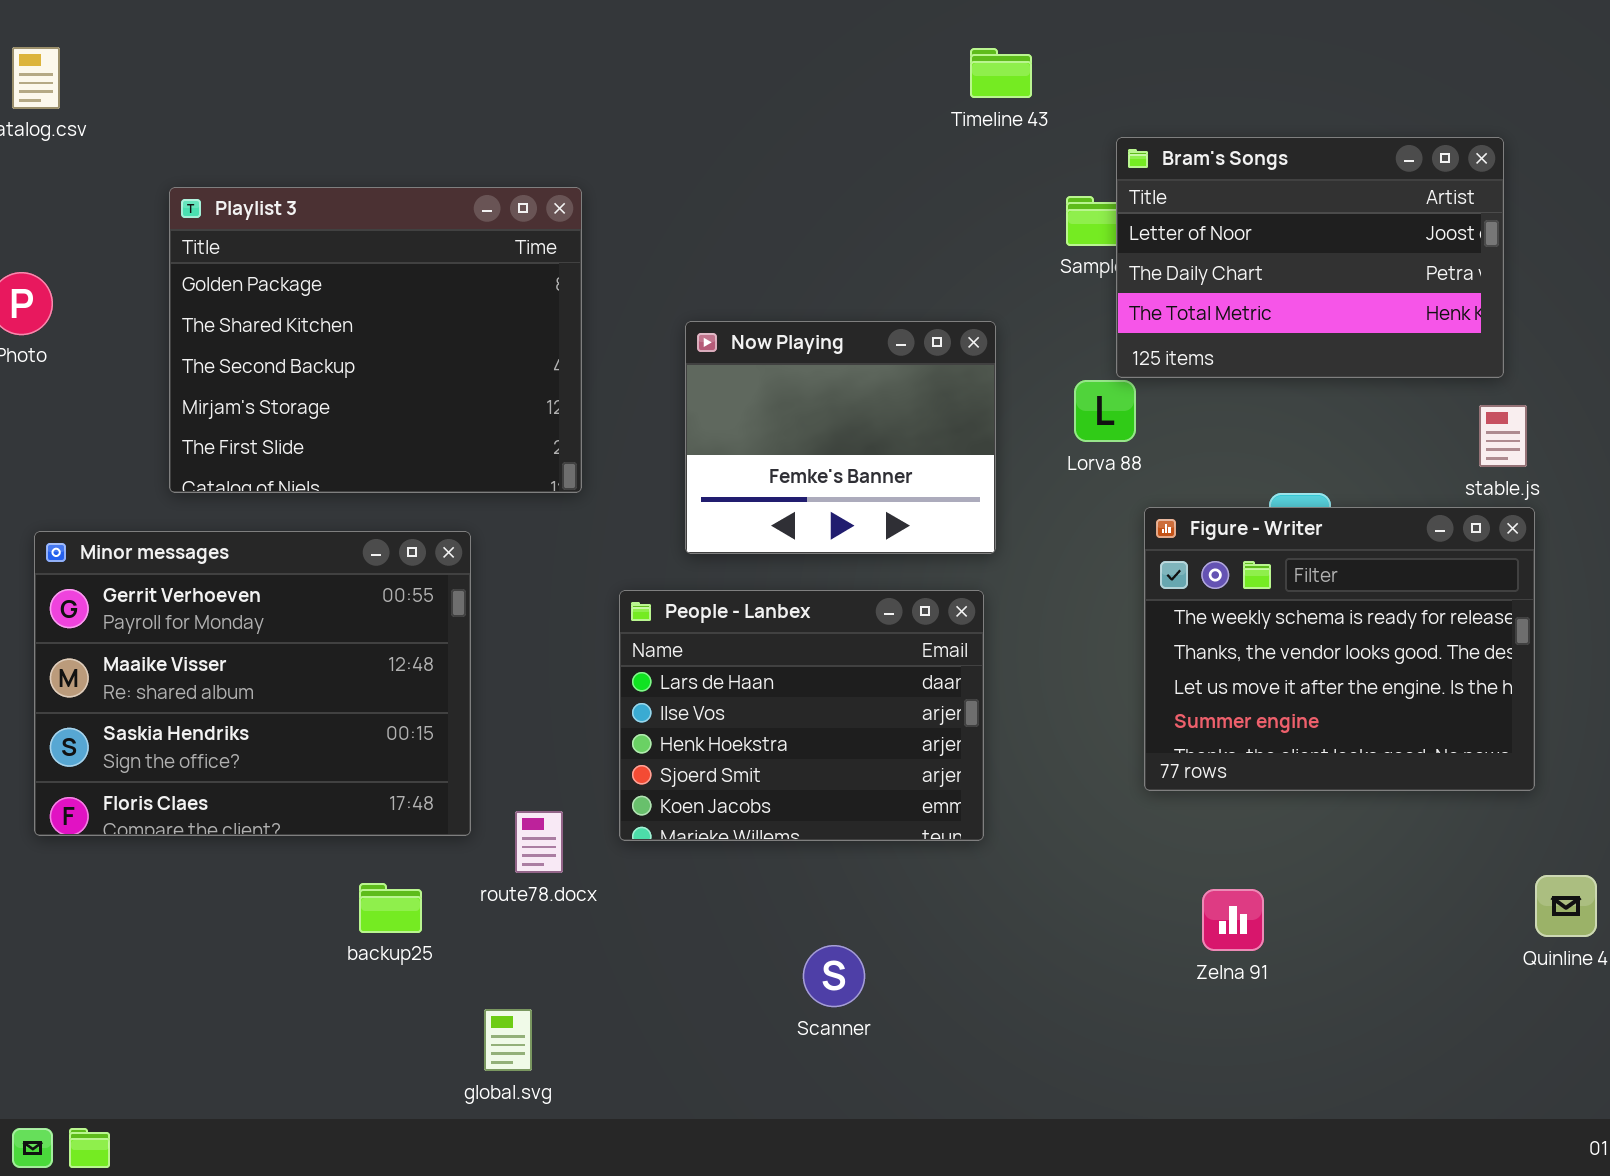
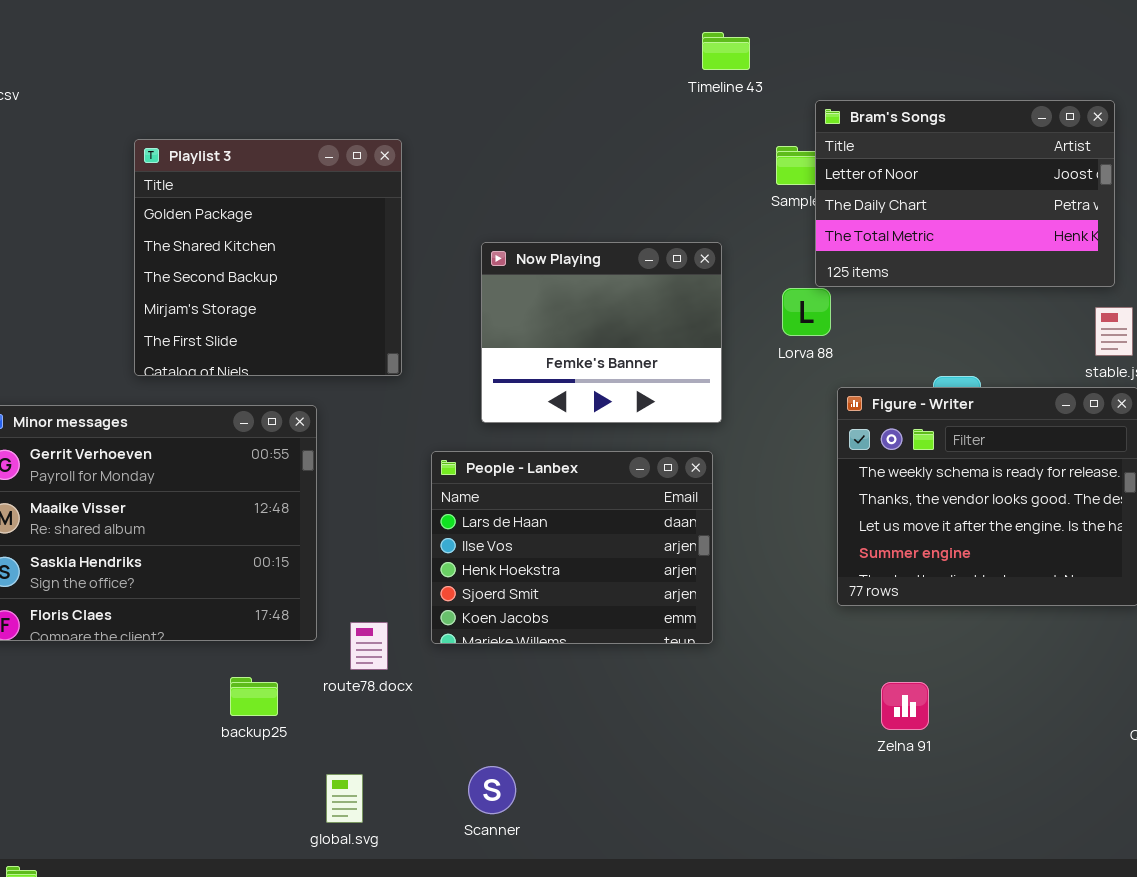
Playlist 3: [169,187,582,493] -> [134,139,402,376], resized
Scanner: [803,945,865,1007] -> [468,766,516,814], moved

